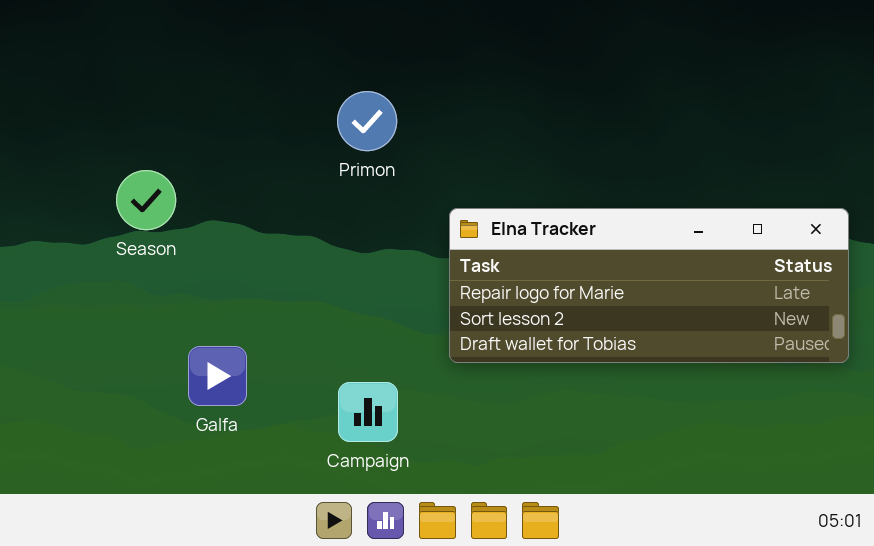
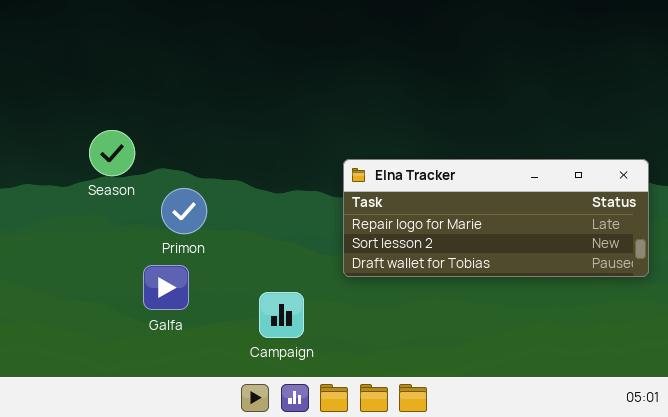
Primon: [337,91,397,151] -> [161,188,207,234], moved

